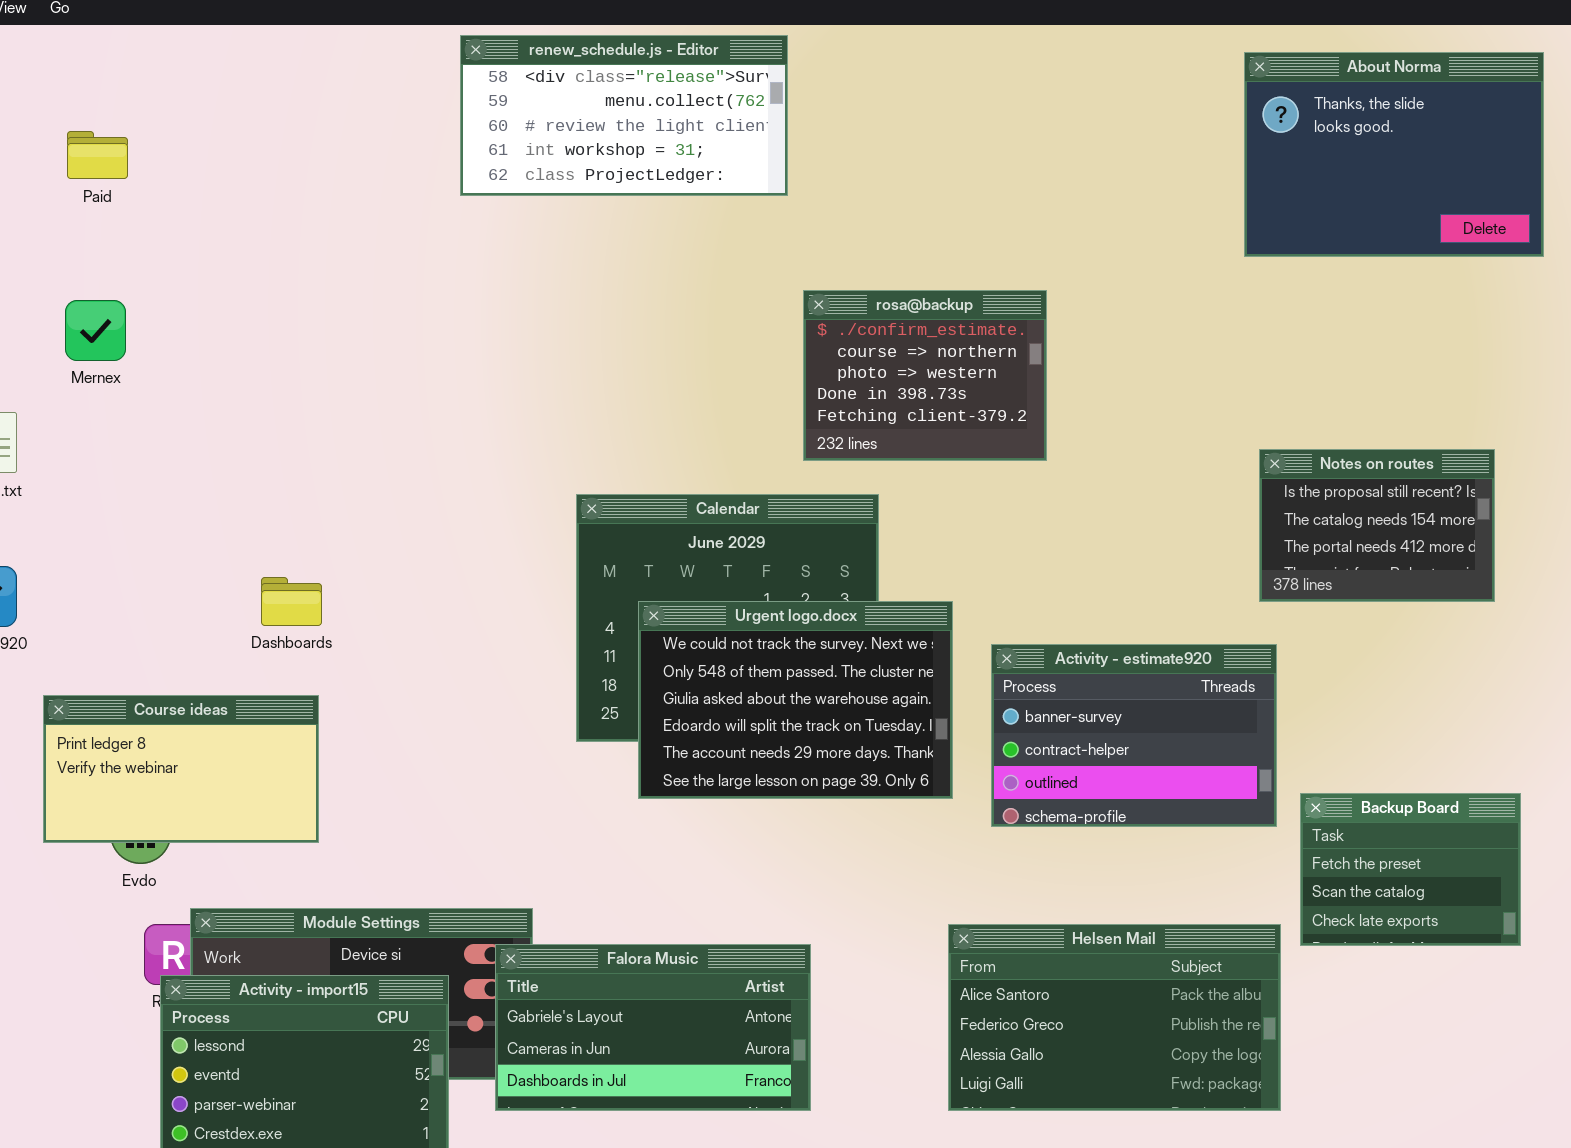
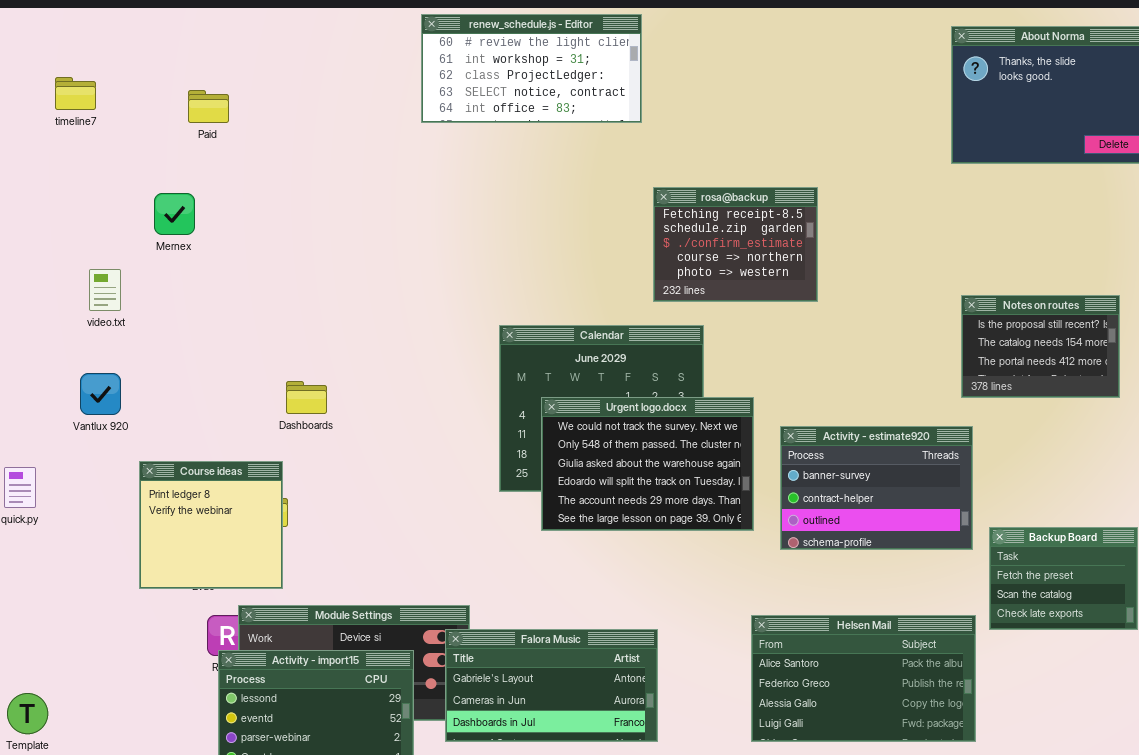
renew_schedule.js - Editor: [460,35,788,196] -> [421,14,642,123], scrolled down 2 rows
Paid: [67,131,128,179] -> [188,90,229,123], moved
rosa@backup: [803,290,1047,461] -> [653,187,818,302], scrolled up 2 rows
Course ideas: [43,695,319,843] -> [139,461,283,589], resized

